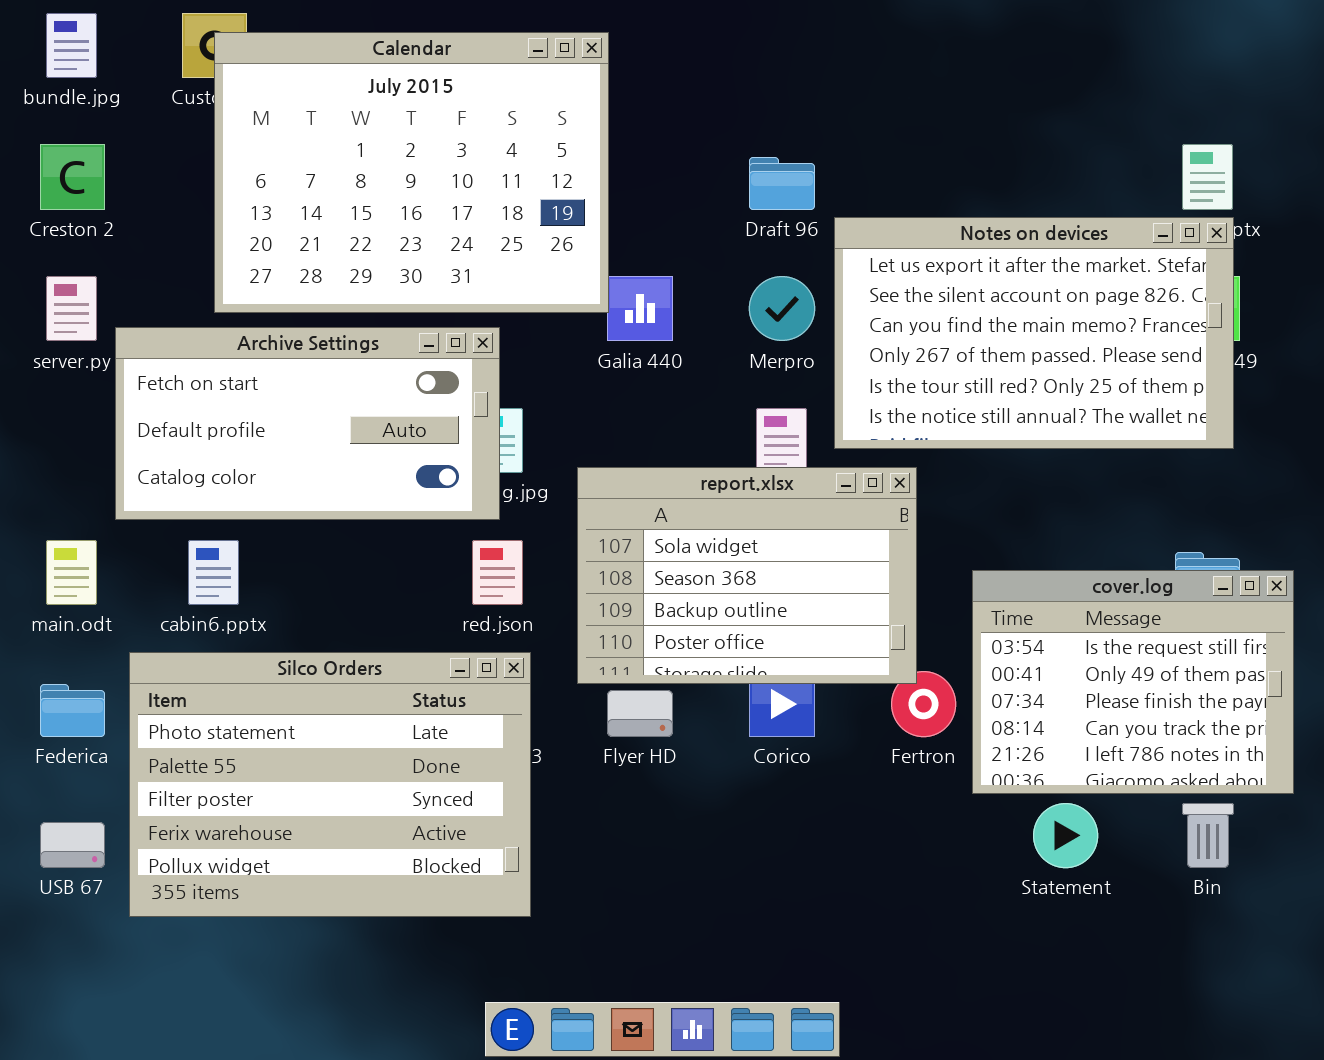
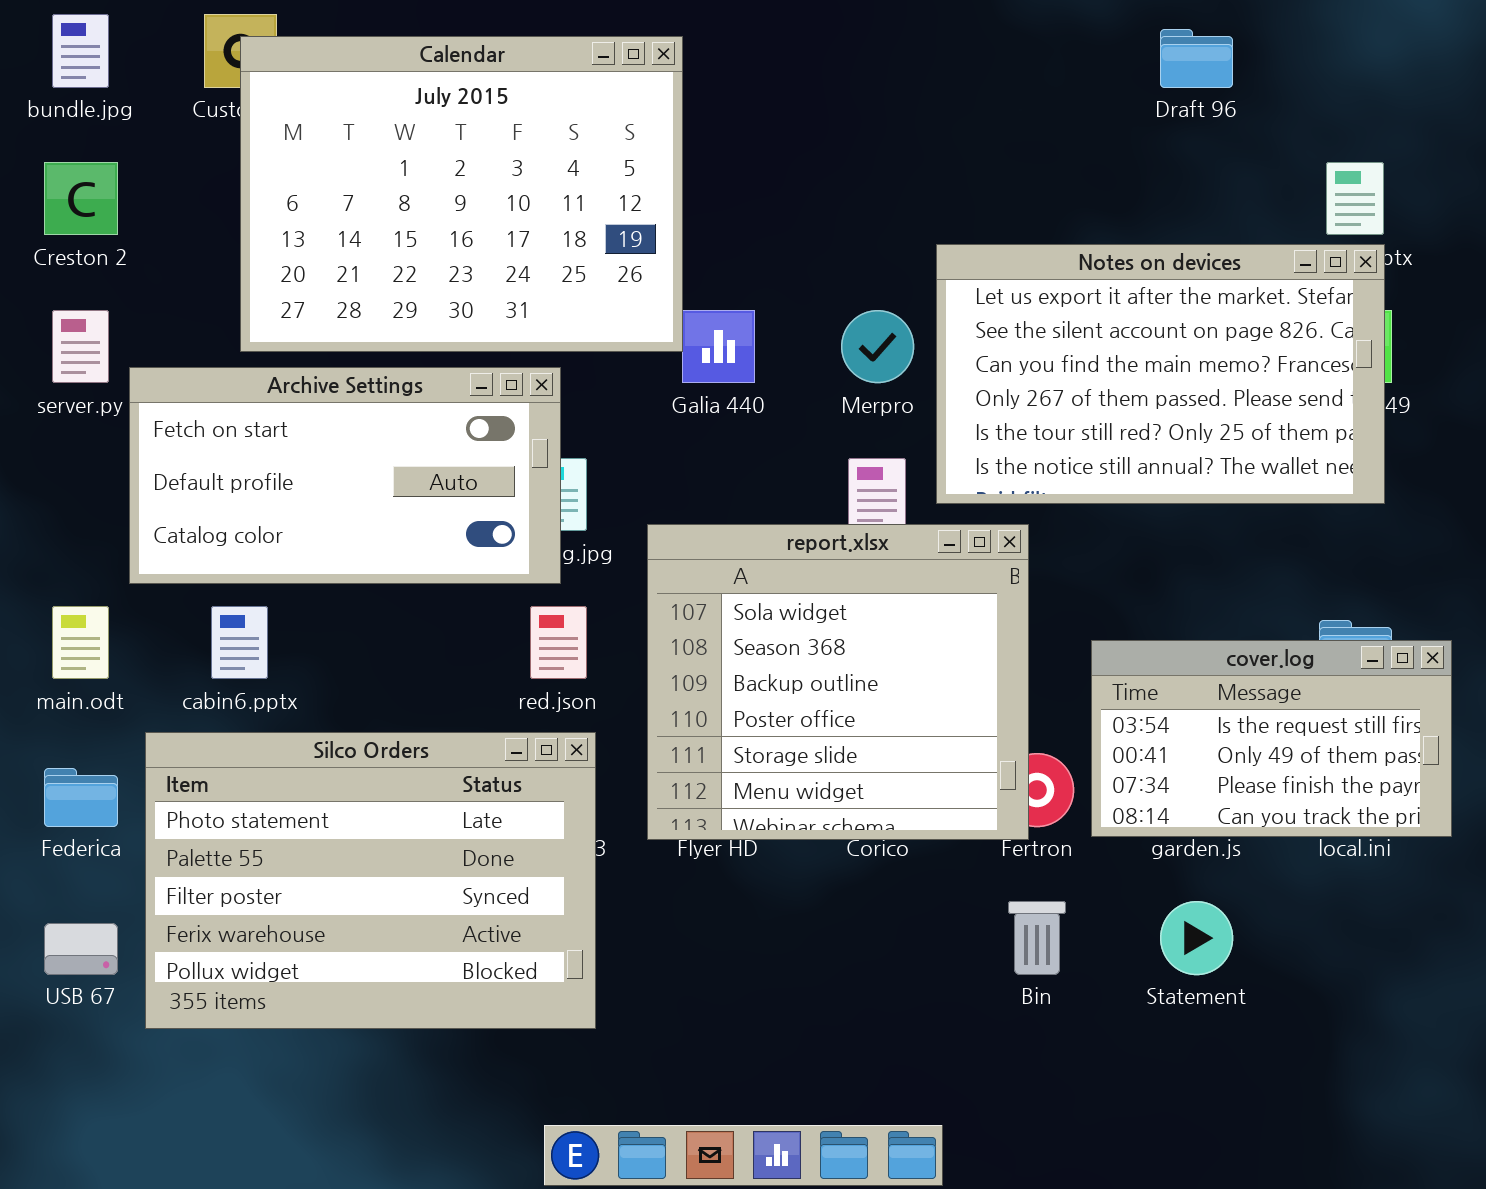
Draft 96: [749,157,815,210] -> [1160,29,1233,88], moved
report.xlsx: [577,467,917,684] -> [647,524,1029,840], resized
cover.log: [972,570,1294,794] -> [1091,640,1452,837], resized
Bin: [1182,803,1234,868] -> [1008,901,1066,975], moved

